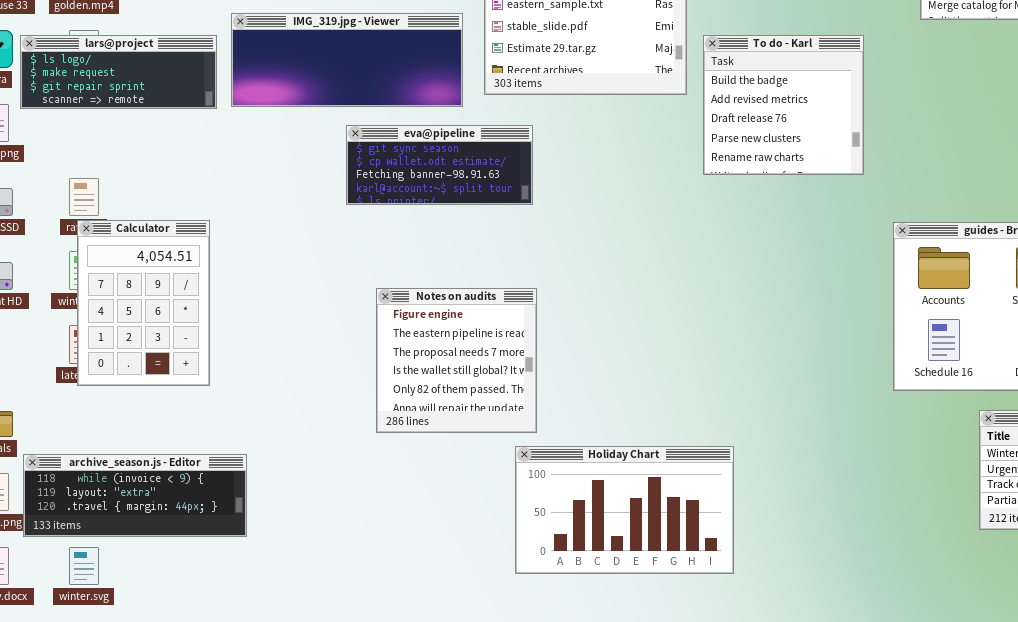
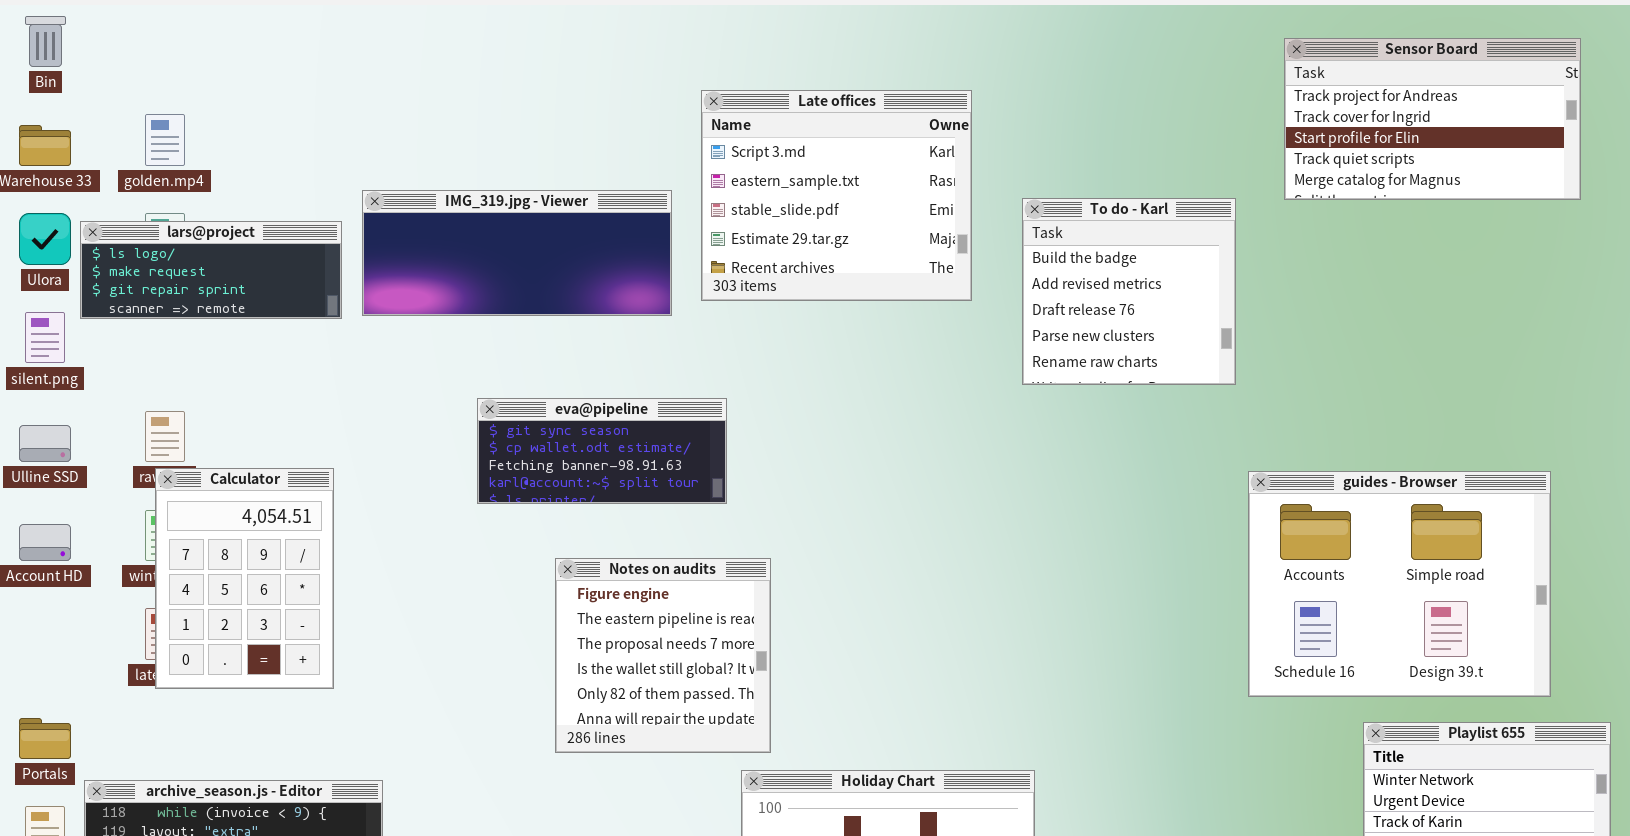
To do - Karl: [703,35,864,175] -> [1022,198,1236,385], moved
eva@pipeline: [346,125,533,205] -> [477,398,727,504], moved

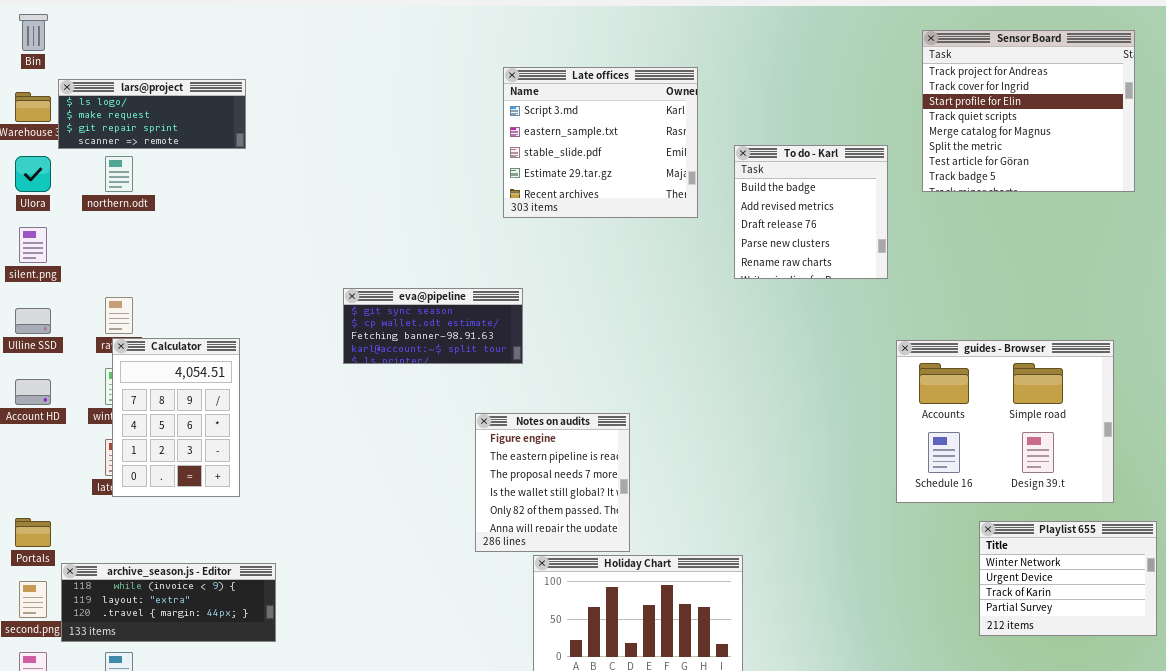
Sensor Board: [1284,38,1581,200] -> [922,30,1135,192], resized
IMG_319.jpg - Viewer: [362,190,672,316] -> none, closed
lars@project: [80,221,342,319] -> [58,79,246,149], moved
Notes on audits: [555,558,771,753] -> [475,413,630,552], moved

